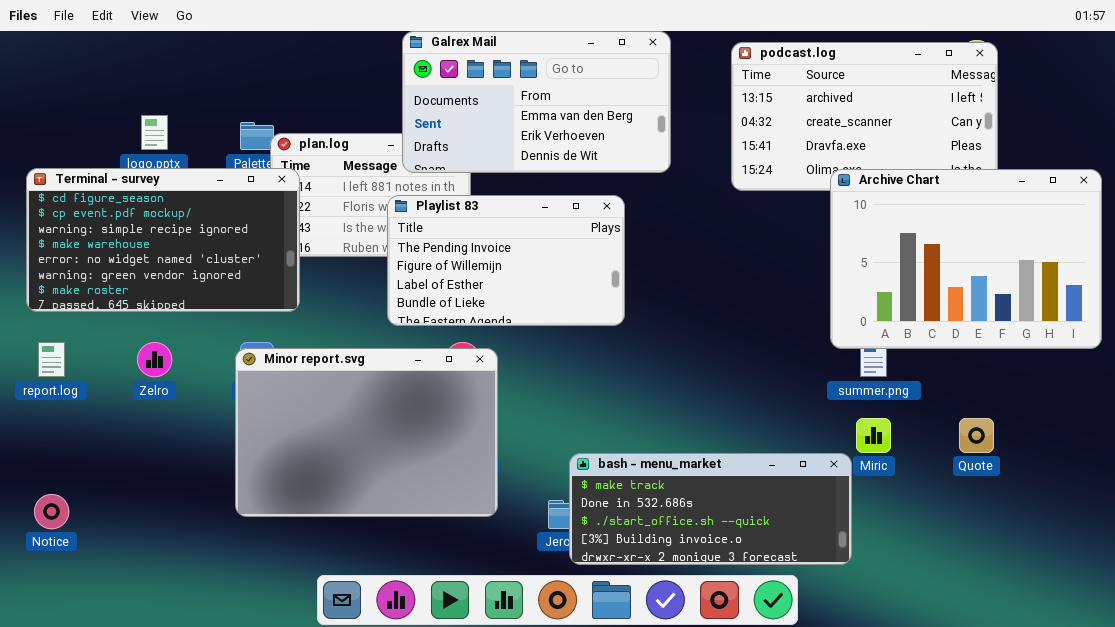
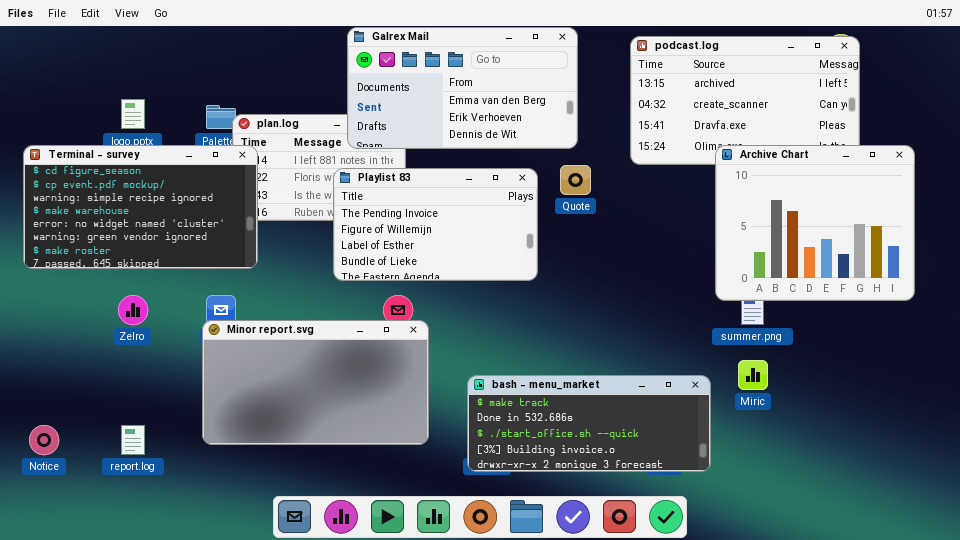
Archive Chart: [830,169,1102,349] -> [715,145,915,301], resized
report.log: [38,342,65,377] -> [121,425,145,455], moved
Minor report.svg: [235,348,498,517] -> [202,320,429,445], resized
Quote: [959,418,994,453] -> [560,165,591,195], moved
bash - menu_market: [569,453,852,565] -> [467,375,711,472], moved

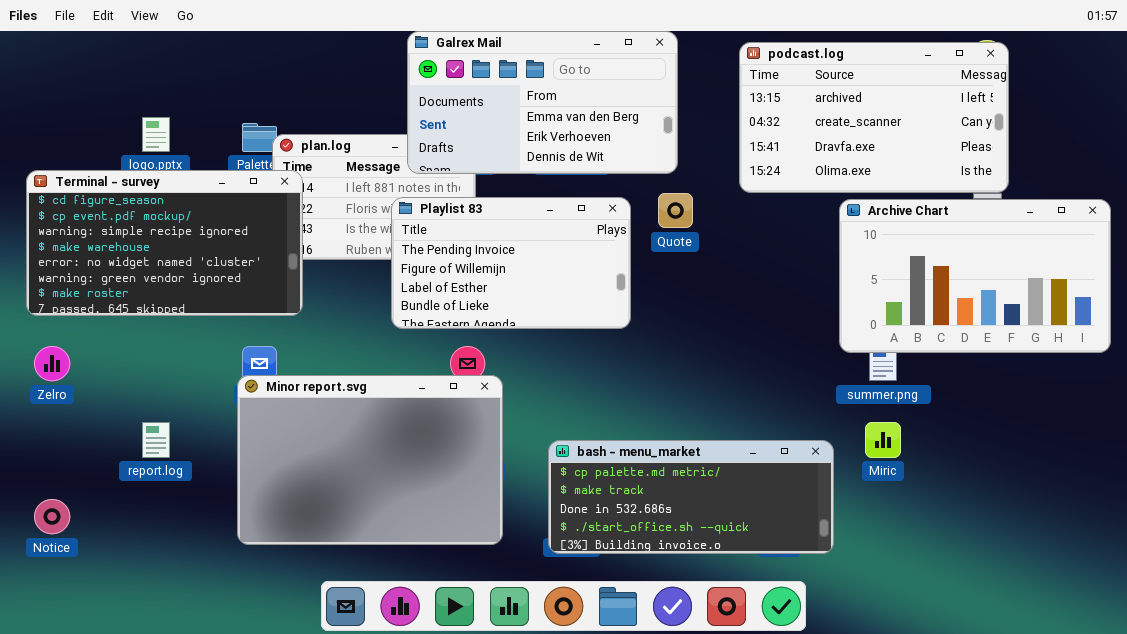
Archive Chart: [715,145,915,301] -> [839,199,1111,353], resized
Zelro: [118,295,148,325] -> [34,346,70,381], moved
Minor report.svg: [202,320,429,445] -> [237,375,503,545], resized
bash - menu_market: [467,375,711,472] -> [548,440,834,554], scrolled up 1 row
report.log: [121,425,145,455] -> [142,422,170,458], moved

